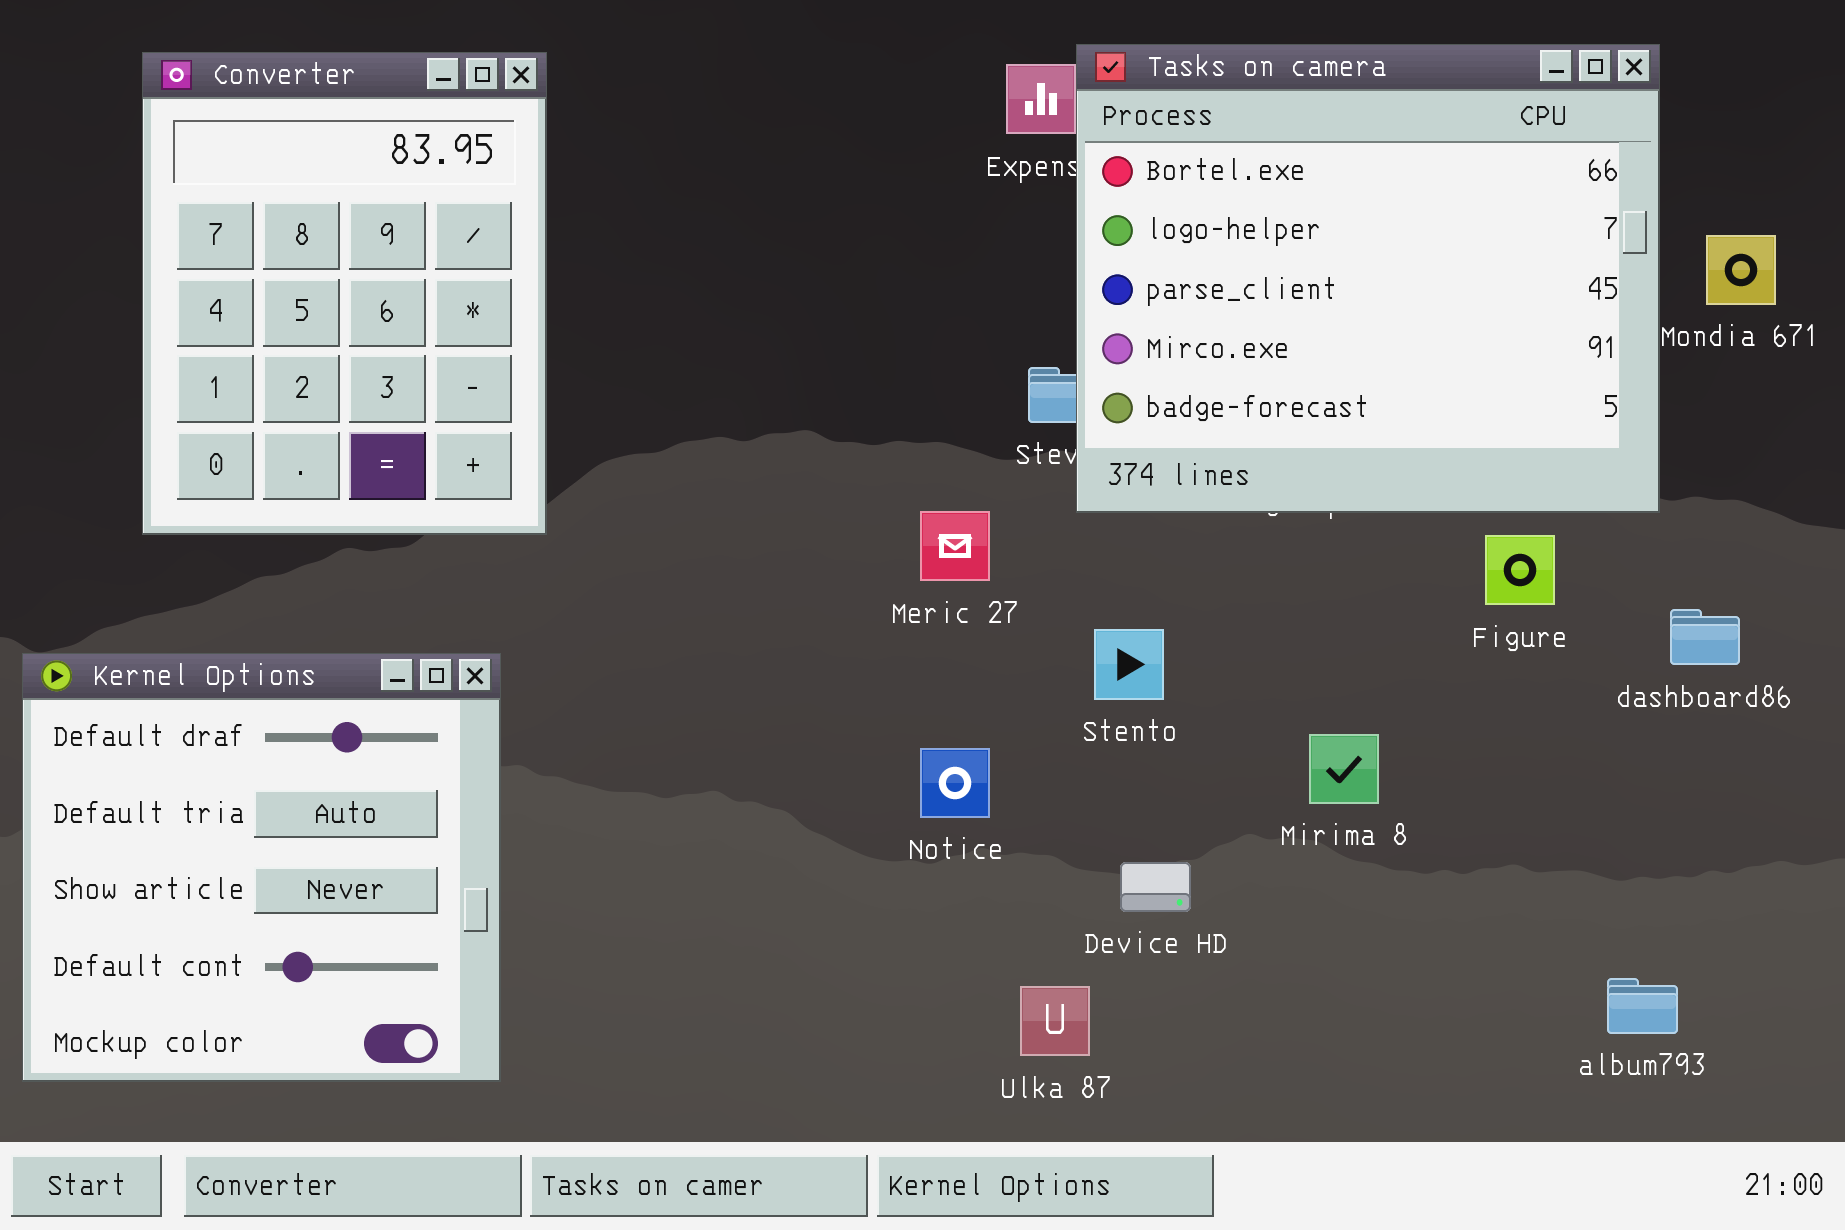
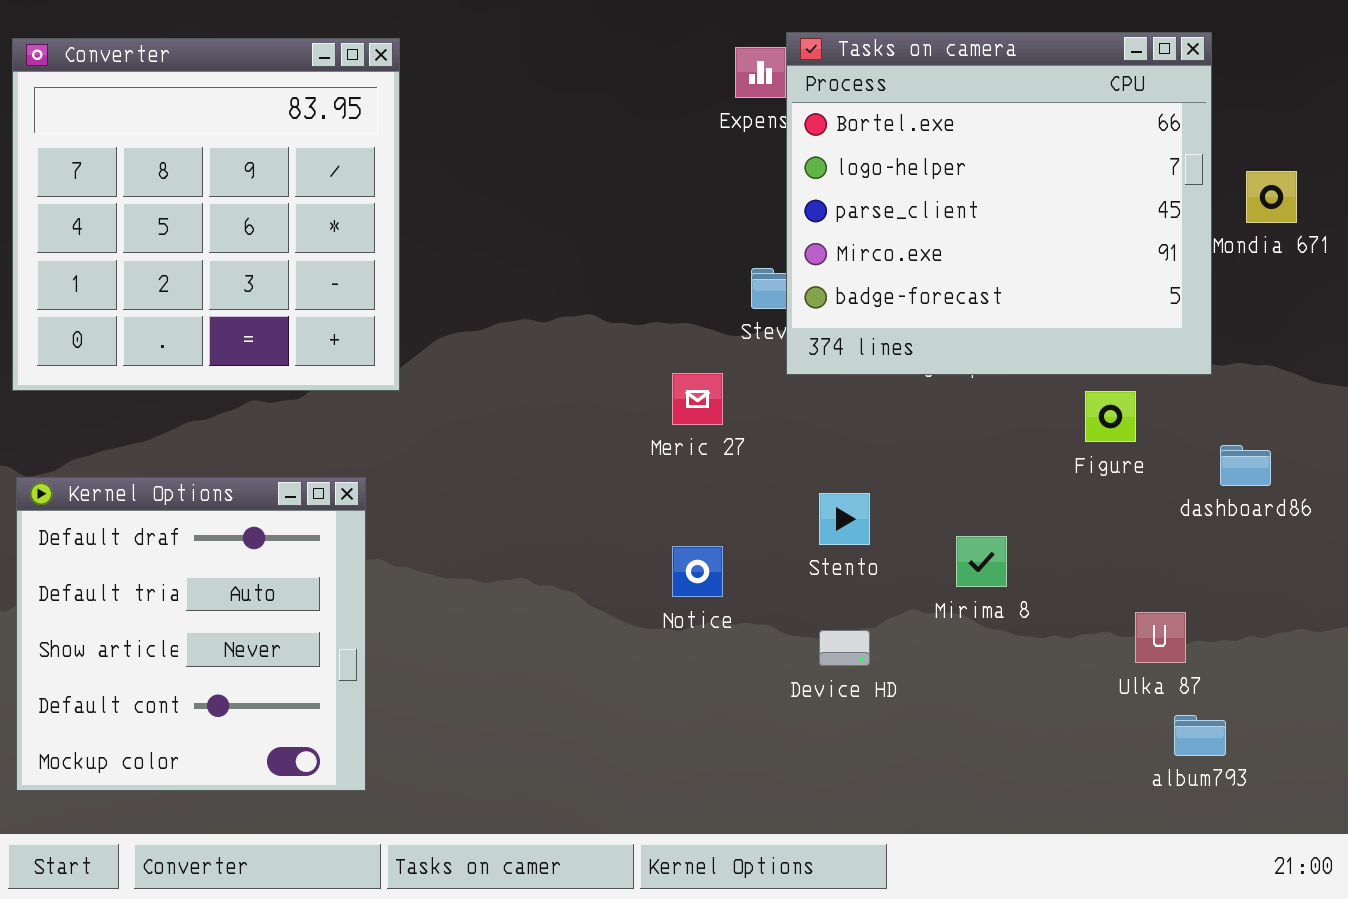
Converter: [142,52,547,535] -> [12,38,400,391], resized
Stento: [1094,629,1164,700] -> [819,493,870,545], moved
Ulka 87: [1020,986,1090,1056] -> [1135,612,1186,663], moved

